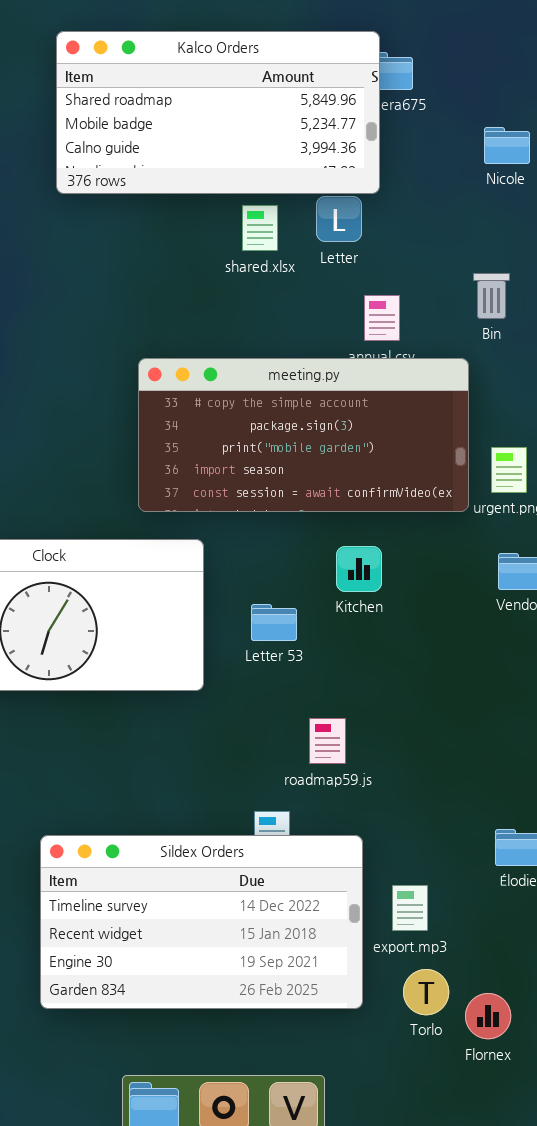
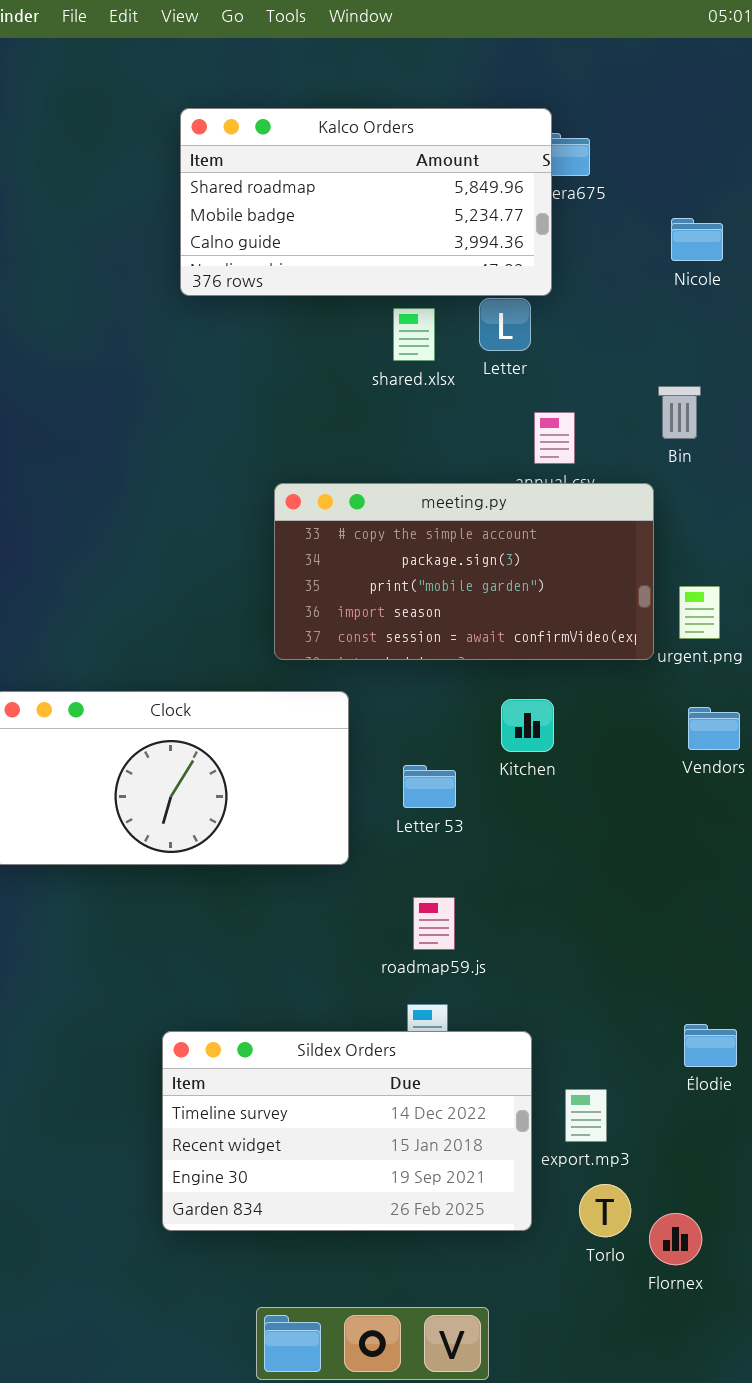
roadmap59.js: [309,718,346,764] -> [413,897,455,950], moved

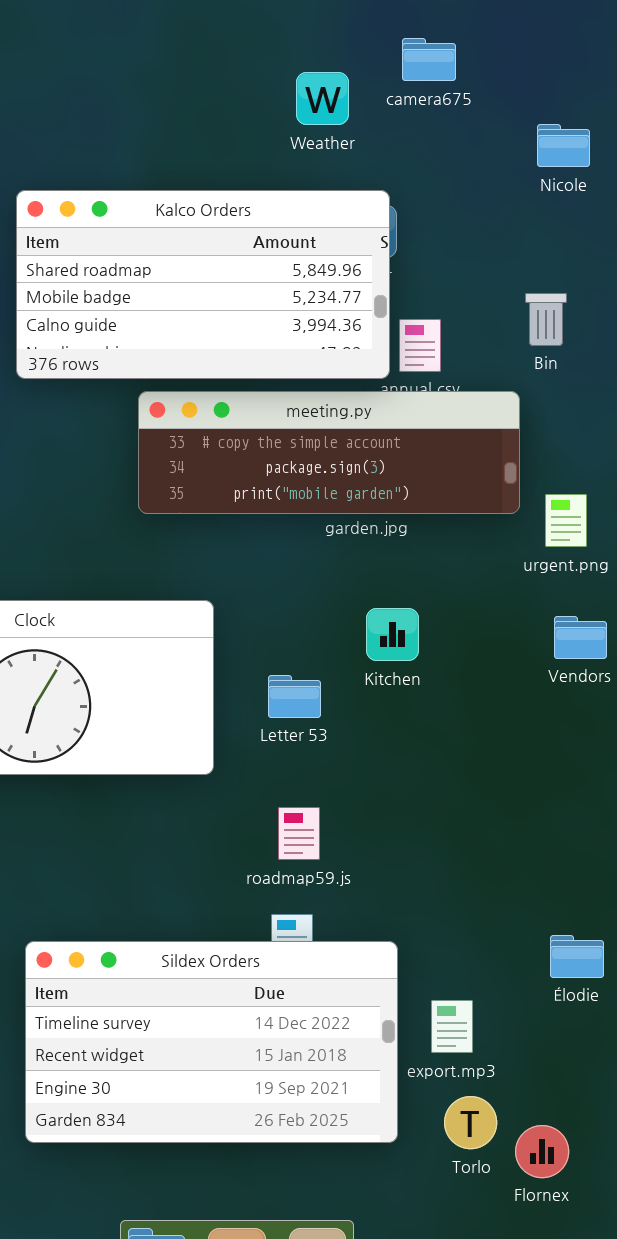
Kalco Orders: [180,108,552,296] -> [16,190,390,379], moved
meeting.py: [274,483,654,660] -> [138,391,520,514], resized

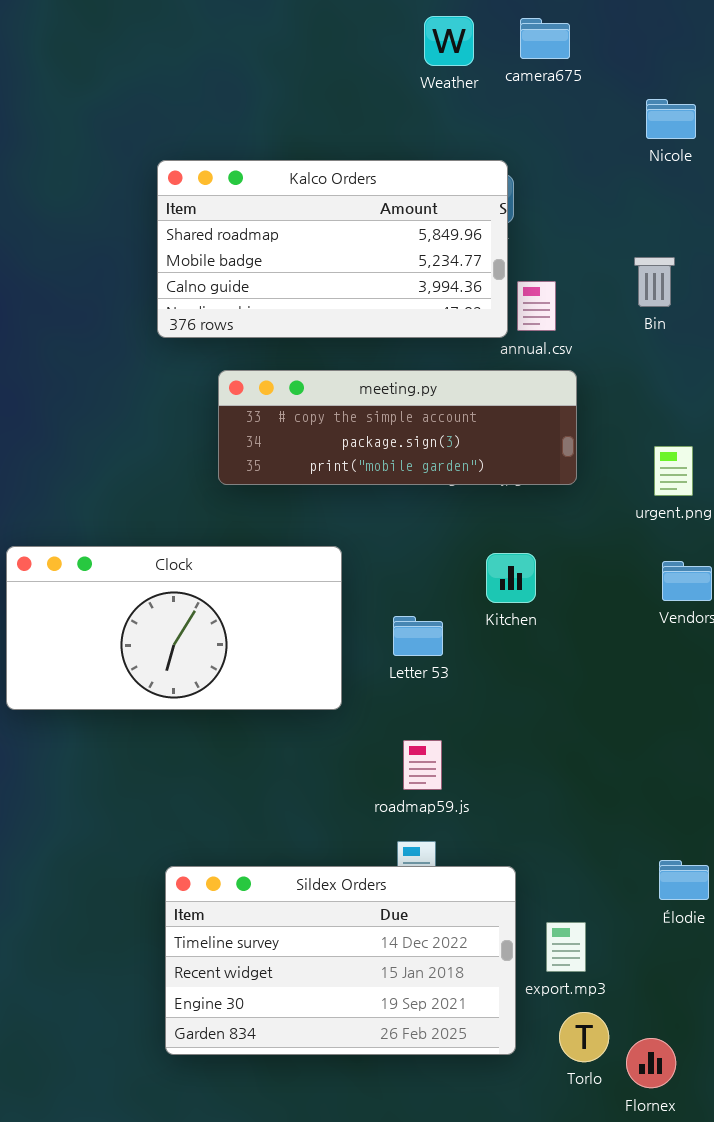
Weather: [296,72,349,125] -> [424,16,474,66], moved
meeting.py: [138,391,520,514] -> [218,370,577,485], moved

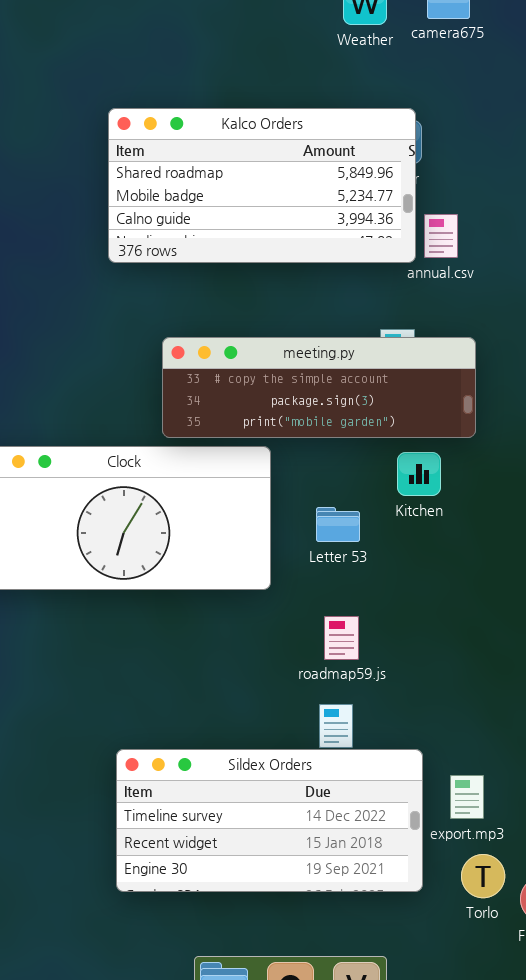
meeting.py: [218,370,577,485] -> [162,337,476,438], moved
Sildex Orders: [165,866,516,1055] -> [116,749,423,892], resized

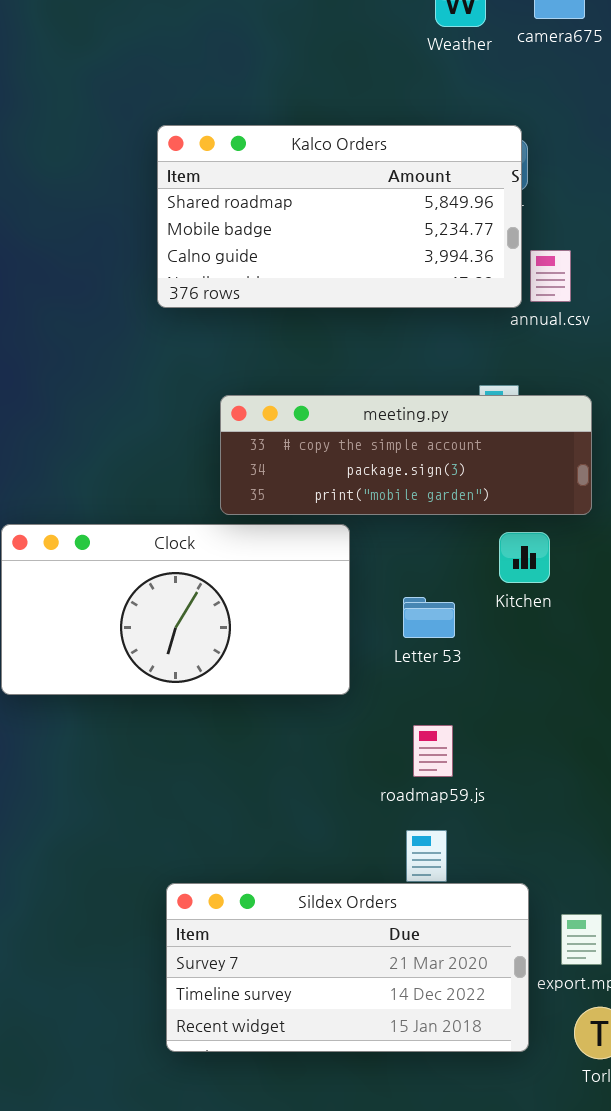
Sildex Orders: [116,749,423,892] -> [166,883,529,1052], scrolled up 1 row

